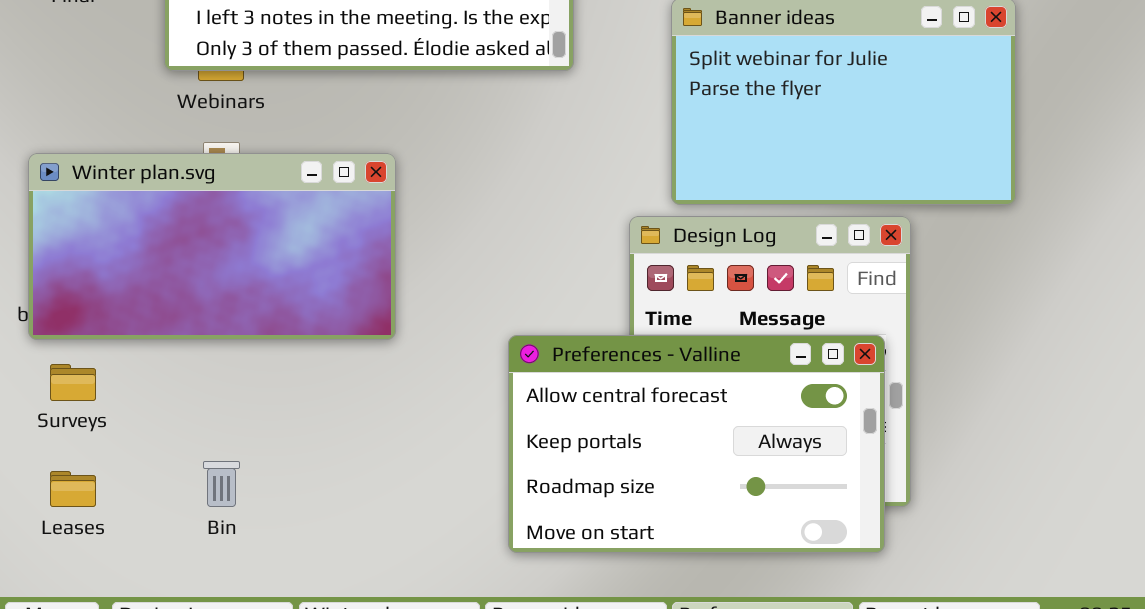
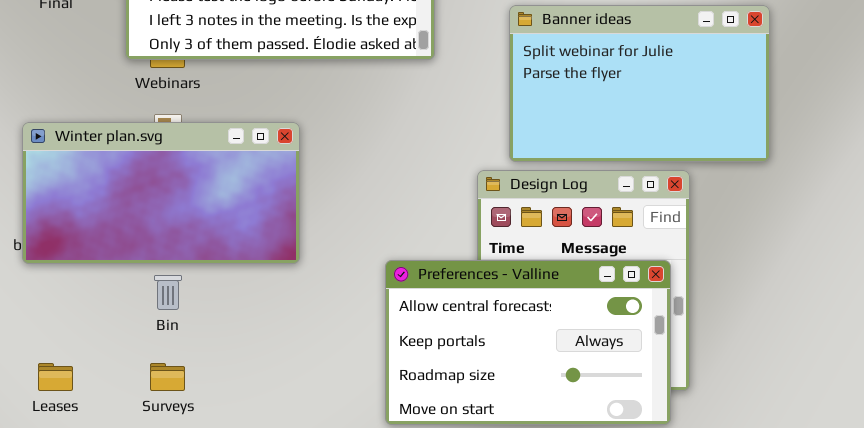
Surveys: [50,364,96,401] -> [150,363,185,391], moved
Bin: [203,461,240,507] -> [154,275,182,310], moved

